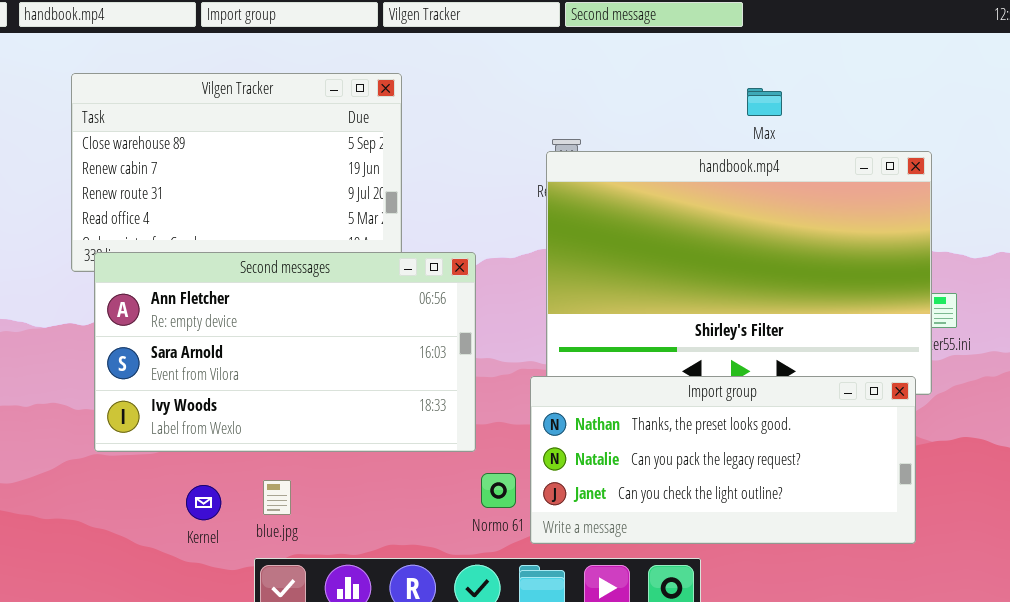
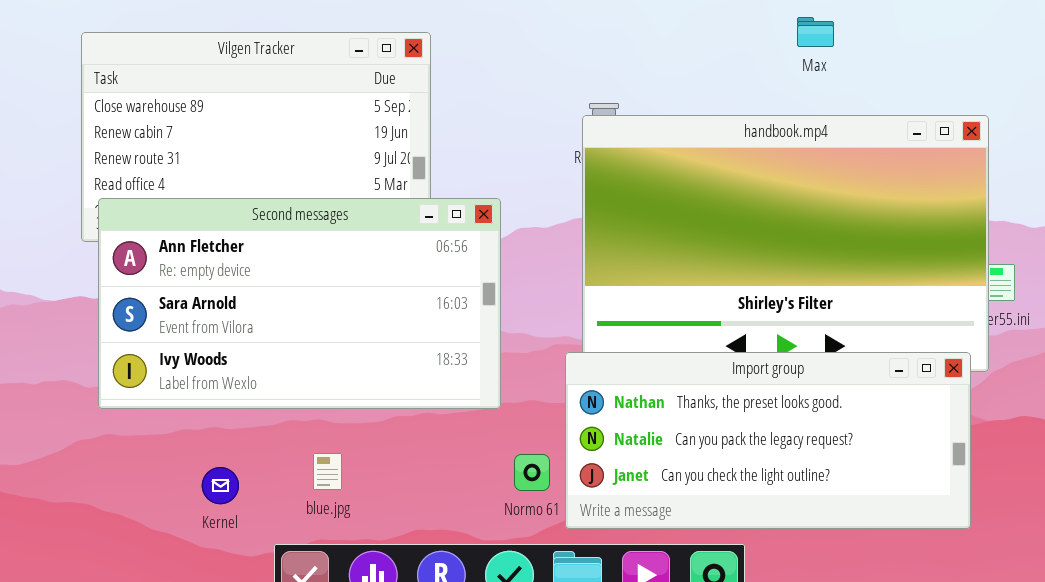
Max: [747,88,782,116] -> [797,17,834,47], moved
Second messages: [94,252,476,452] -> [98,198,501,409], moved
blue.jpg: [263,480,291,515] -> [313,453,342,490], moved

